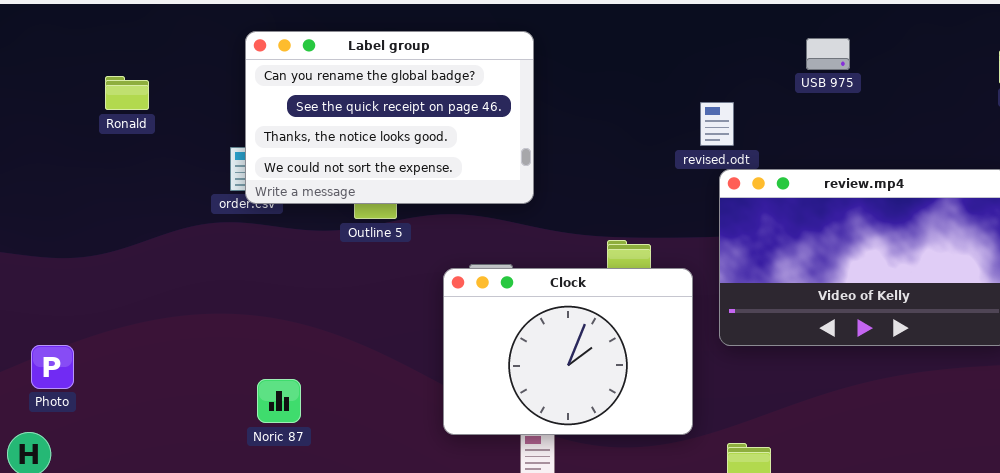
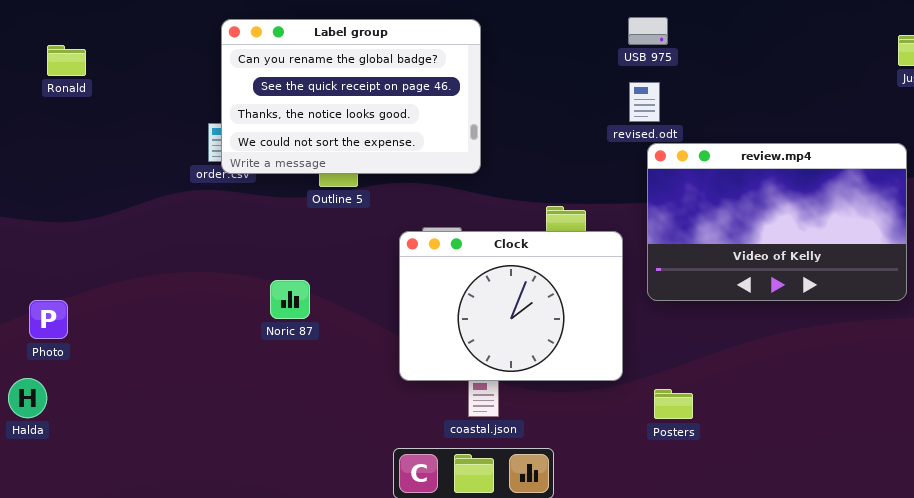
USB 975: [806,38,850,70] -> [628,17,668,45], moved
Ronald: [105,76,149,110] -> [47,45,86,76], moved
Noric 87: [257,379,301,423] -> [270,280,310,319], moved

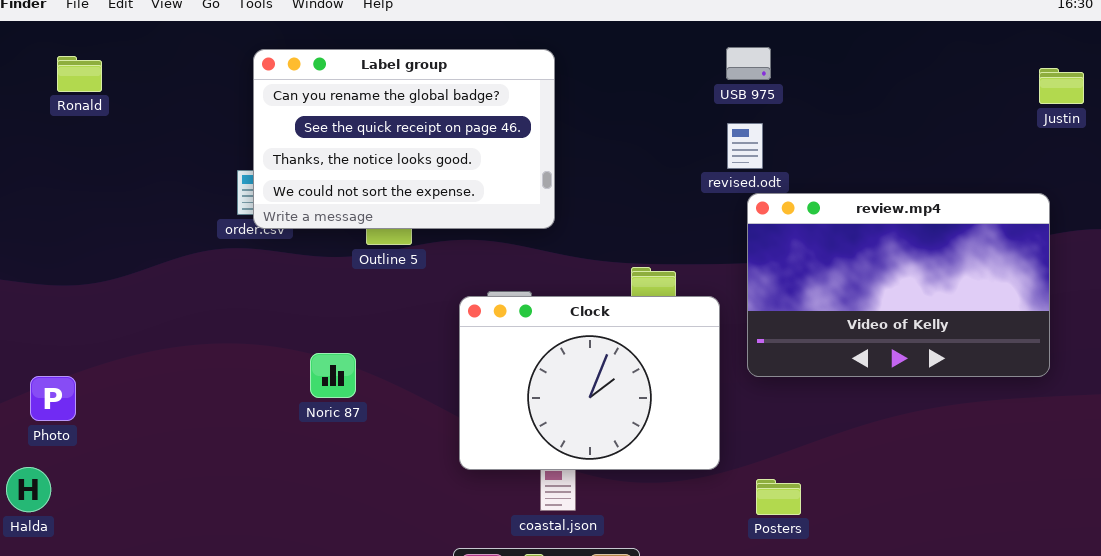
Ronald: [47,45,86,76] -> [57,56,102,92], moved

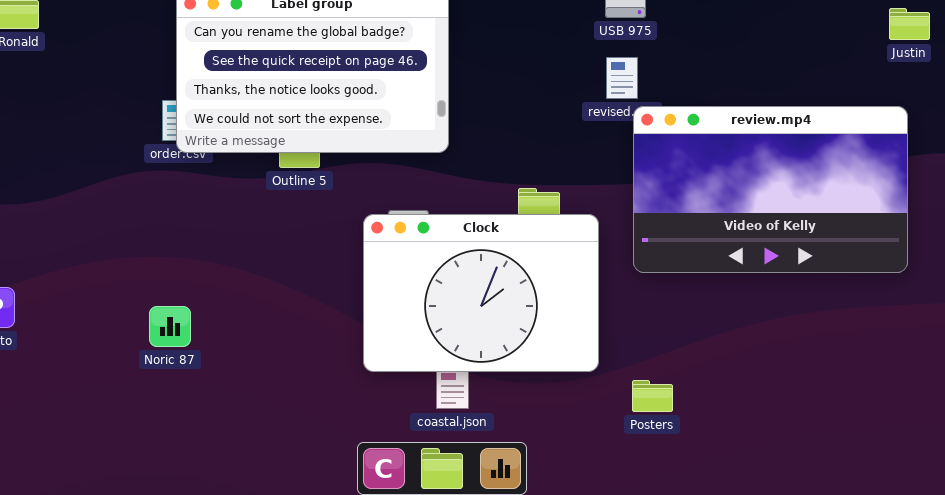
review.mp4: [747,193,1050,377] -> [633,106,908,273], moved
Noric 87: [310,353,356,398] -> [149,306,191,347], moved

